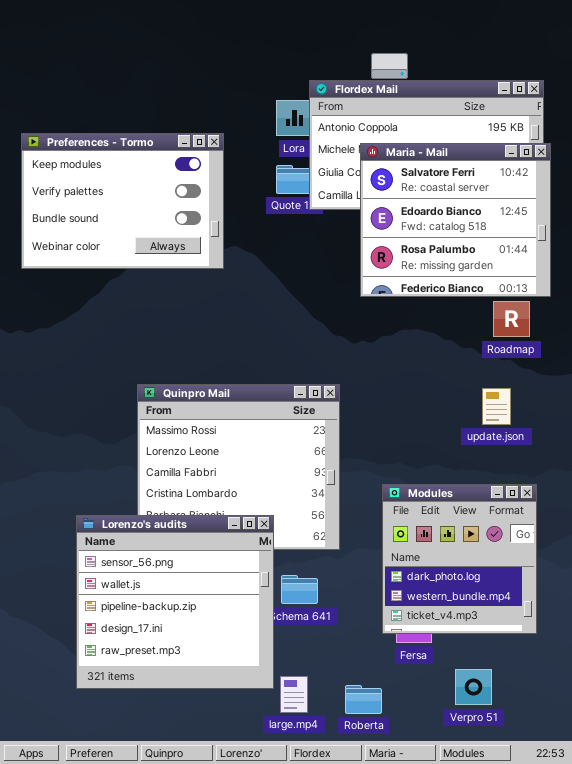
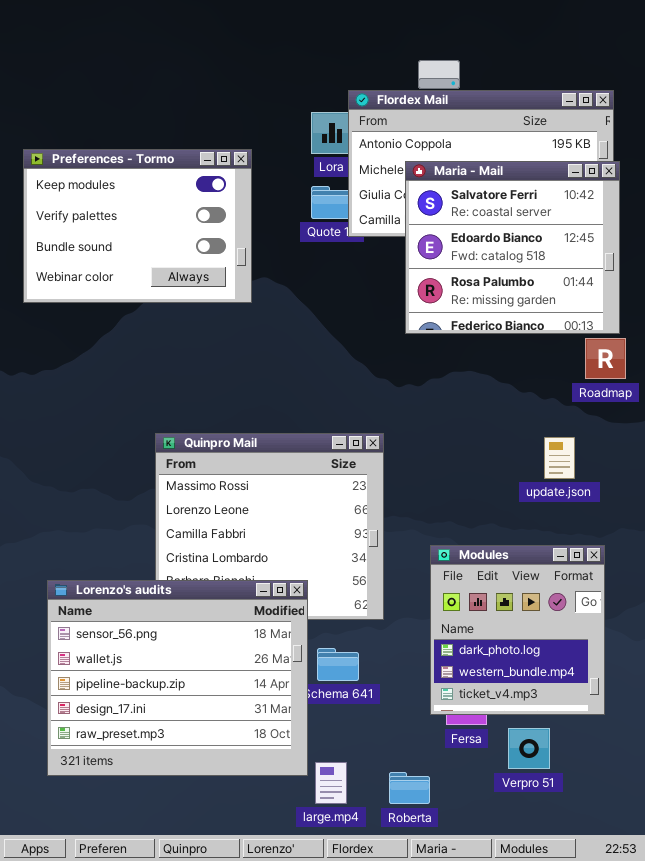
Roadmap: [493,301,530,337] -> [585,338,626,379], moved
Lorenzo's audits: [76,515,274,689] -> [47,580,308,776], resized
Verpro 51: [455,669,492,705] -> [508,728,550,769], moved

